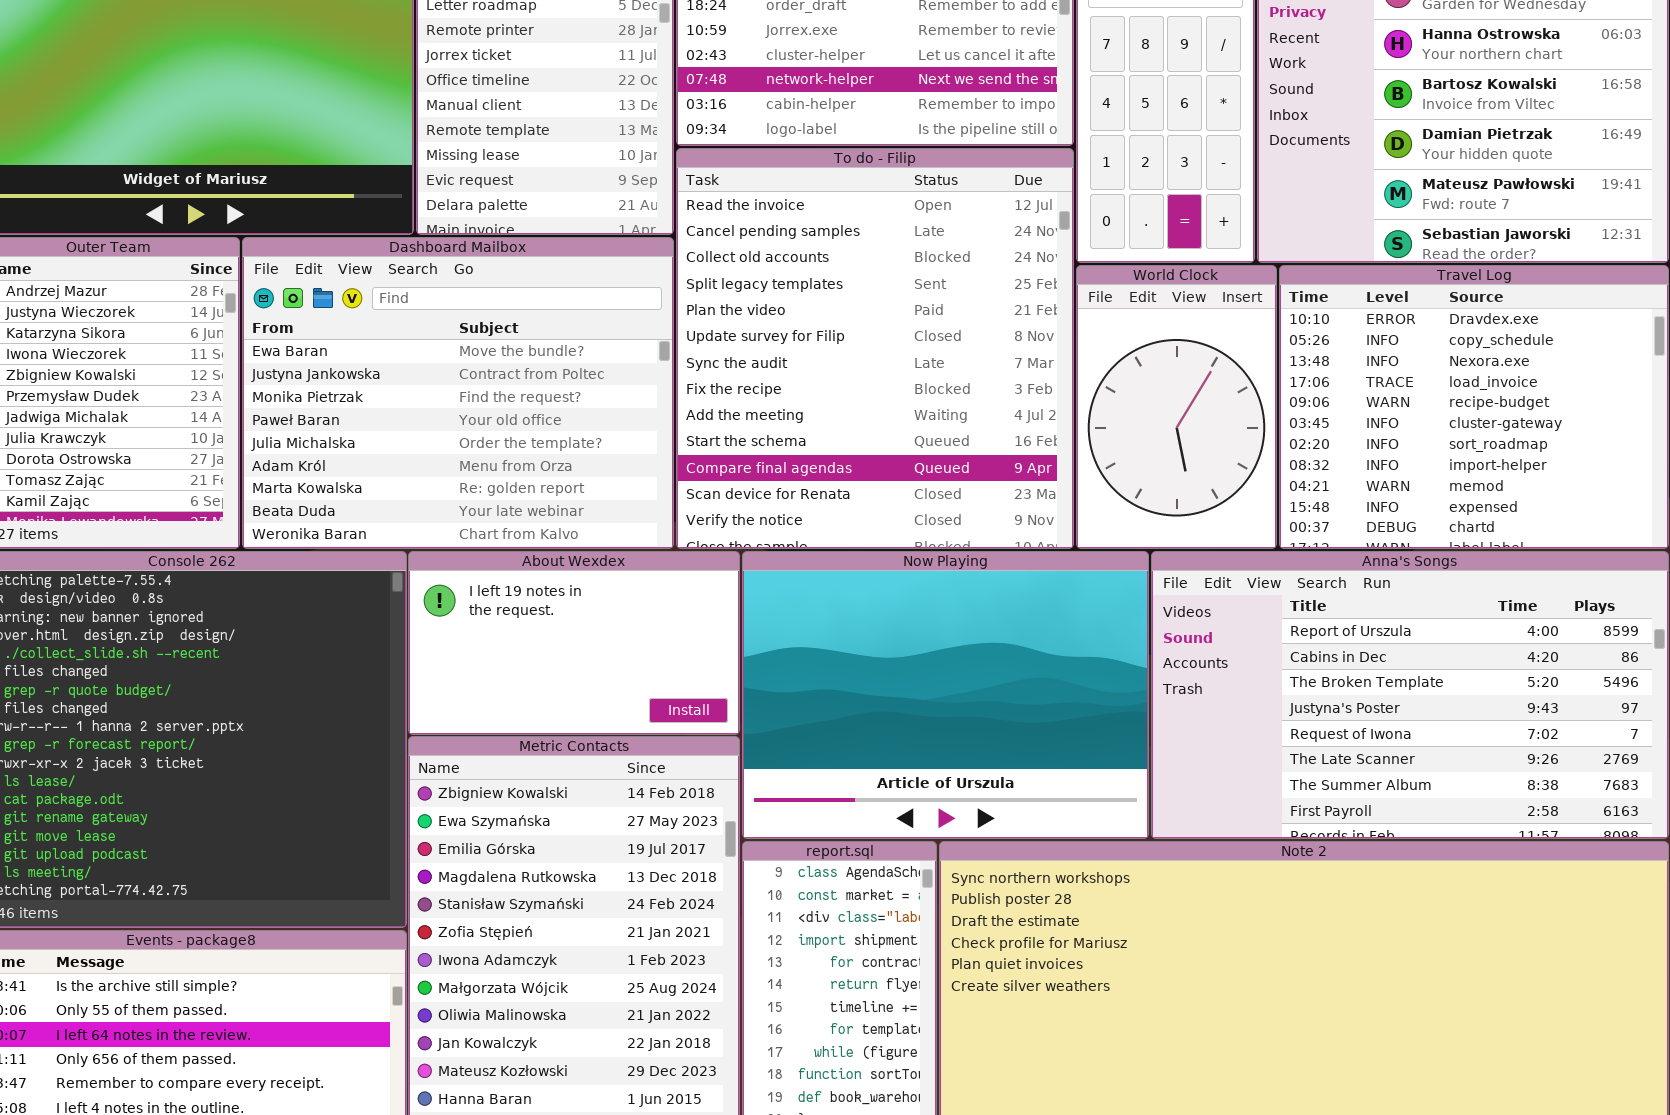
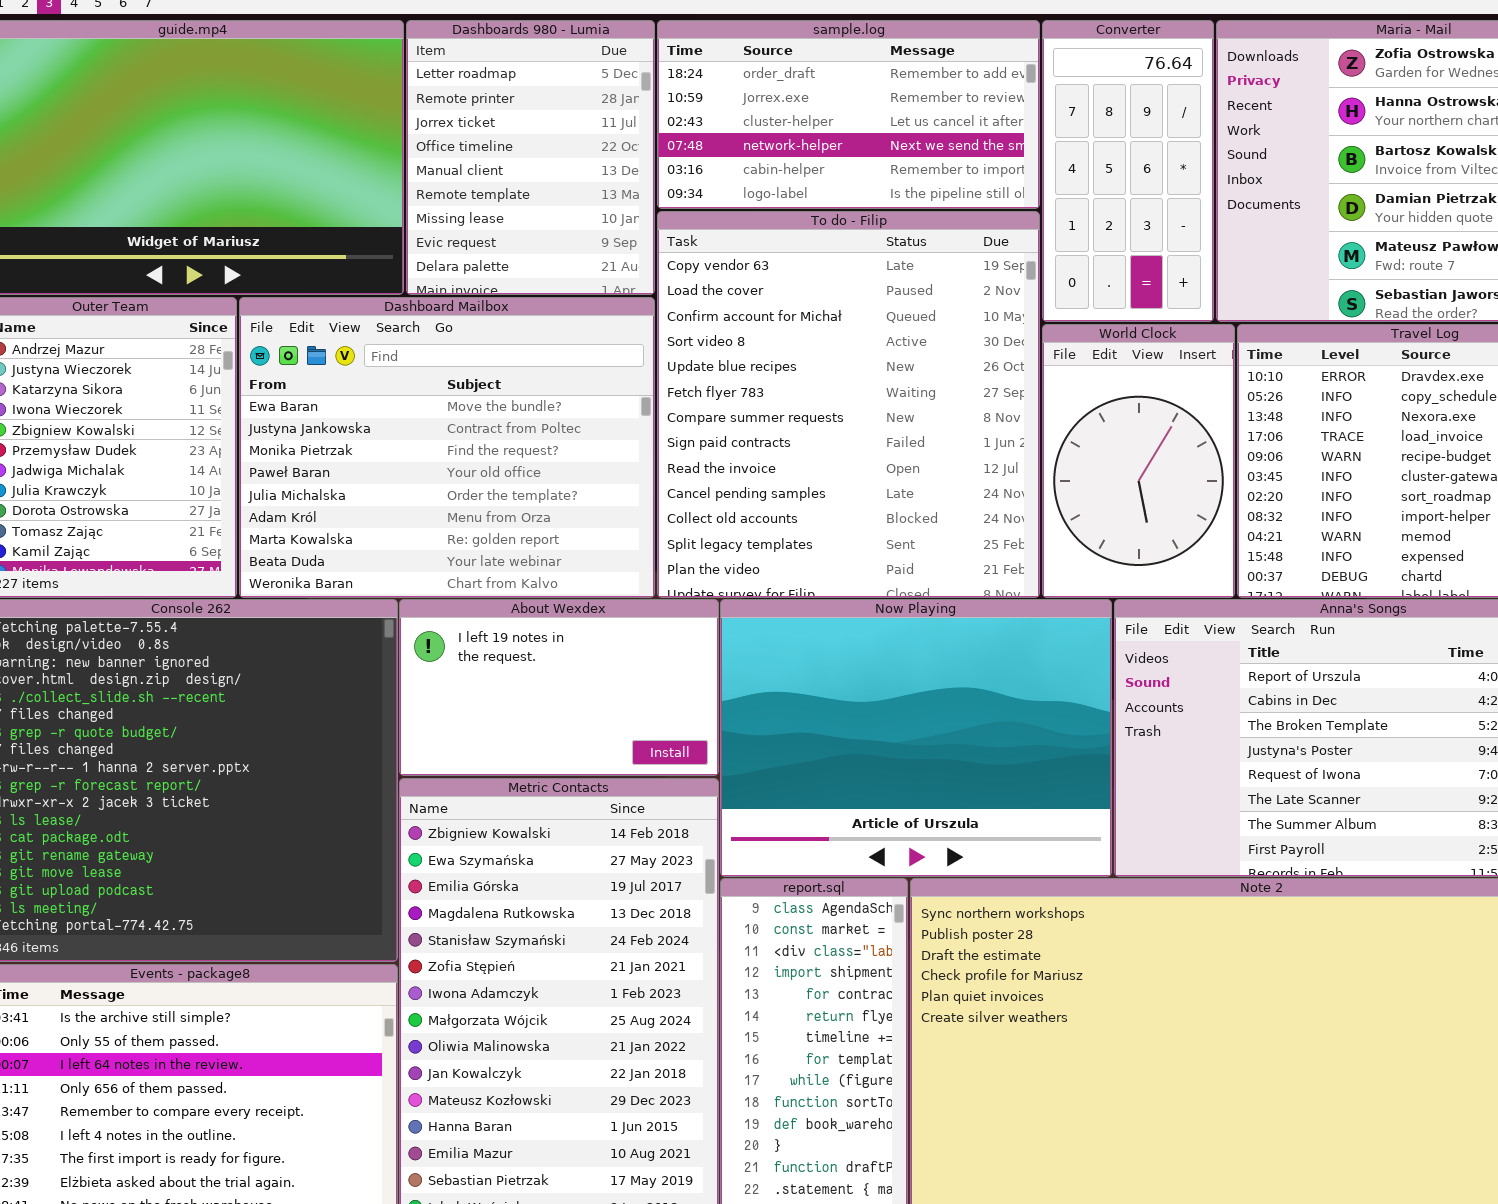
To do - Filip: [676,148,1074,549] -> [657,211,1040,598], scrolled up 8 rows

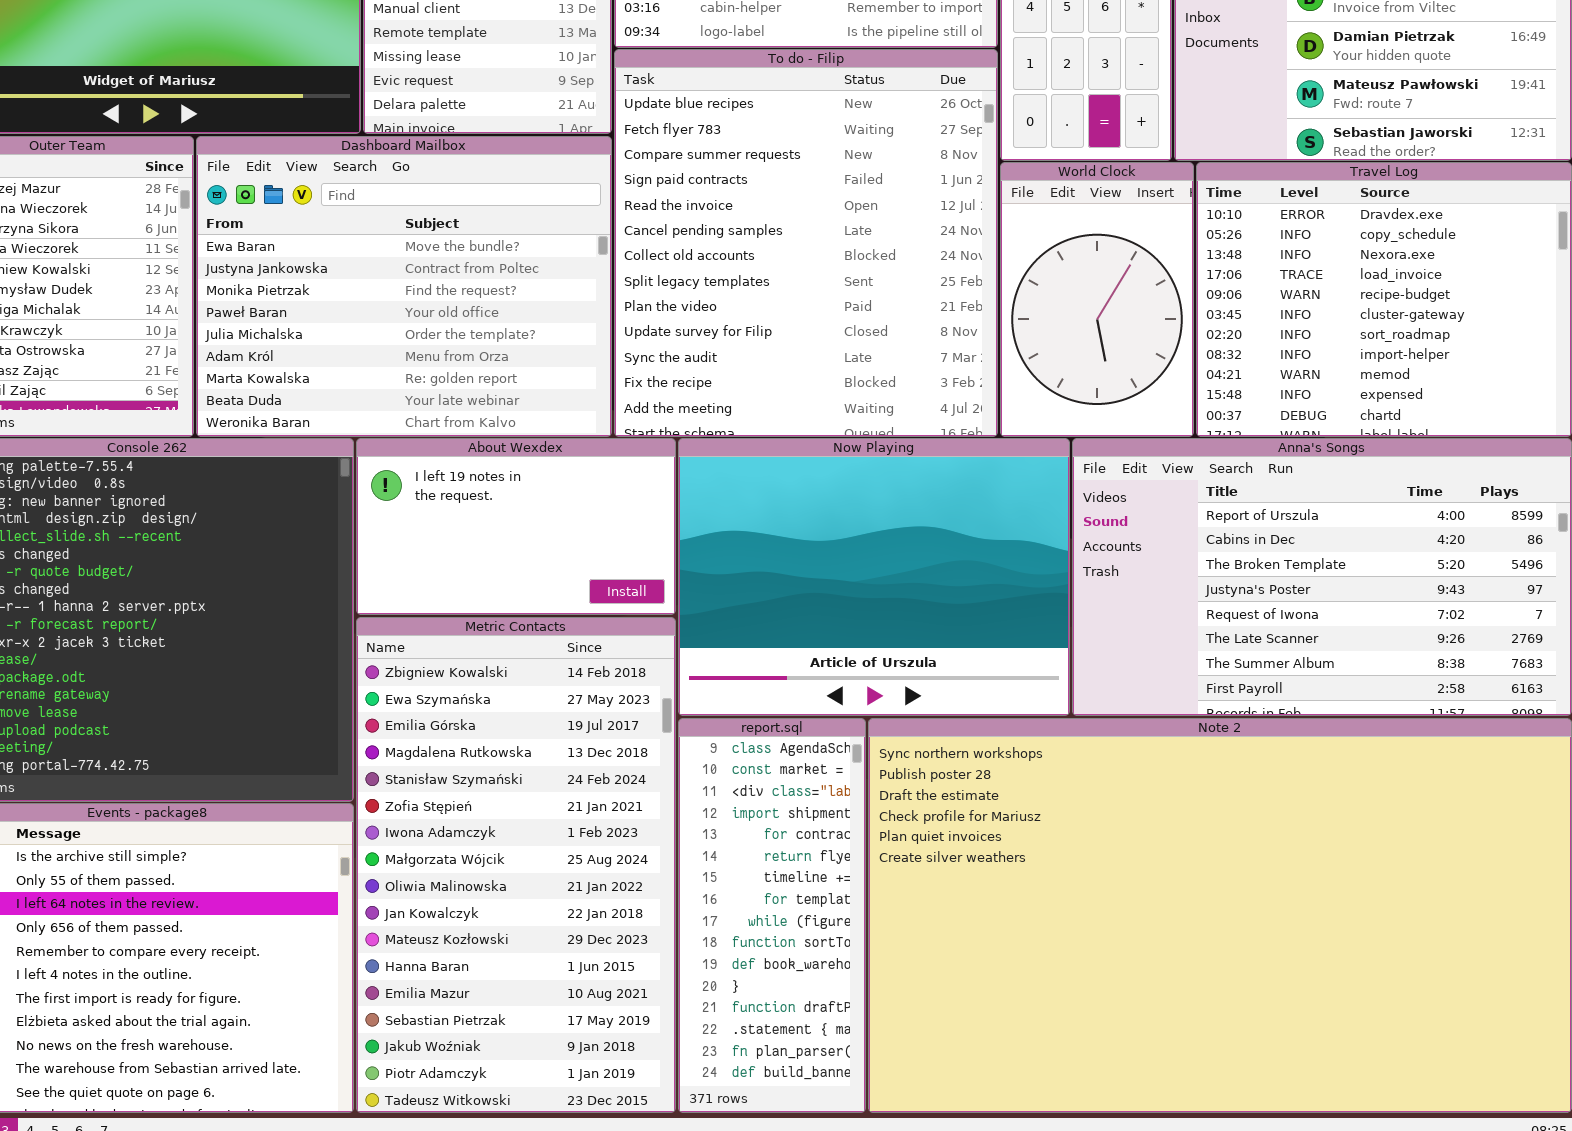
To do - Filip: [657,211,1040,598] -> [614,49,998,437], scrolled down 4 rows

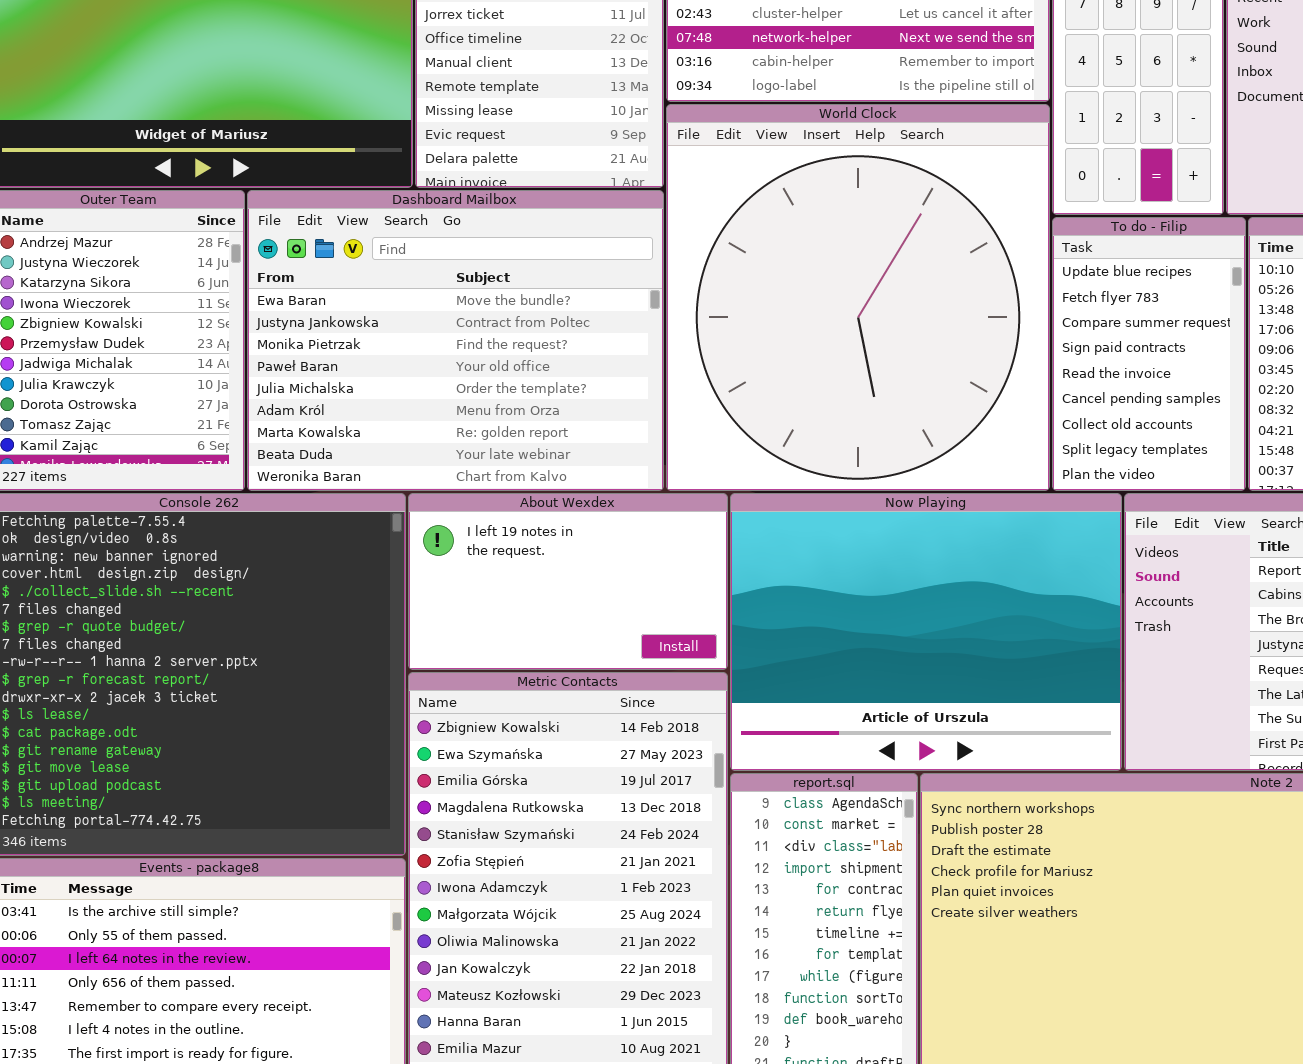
To do - Filip: [614,49,998,437] -> [1052,217,1246,491], moved, resized
World Clock: [1000,162,1194,437] -> [666,104,1050,491], moved, resized

